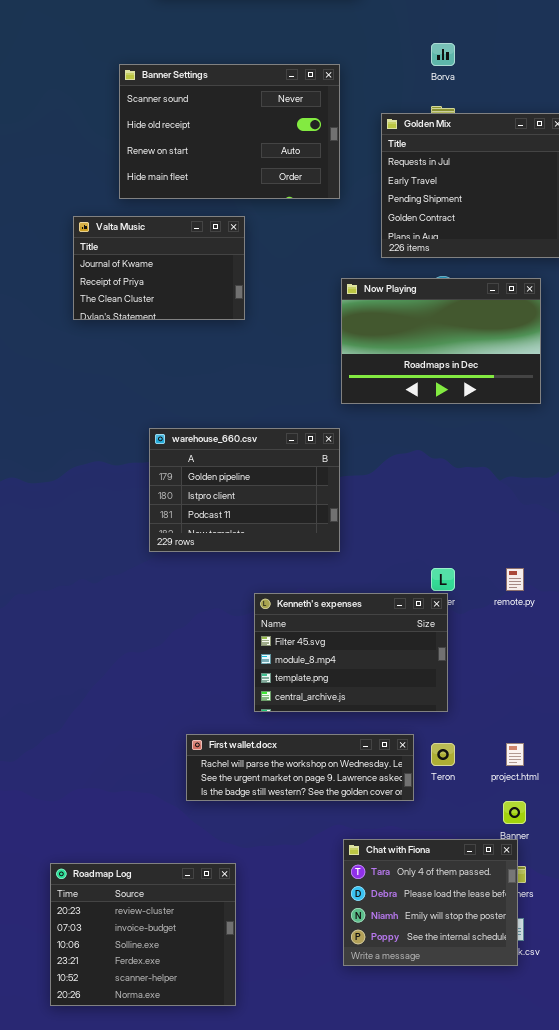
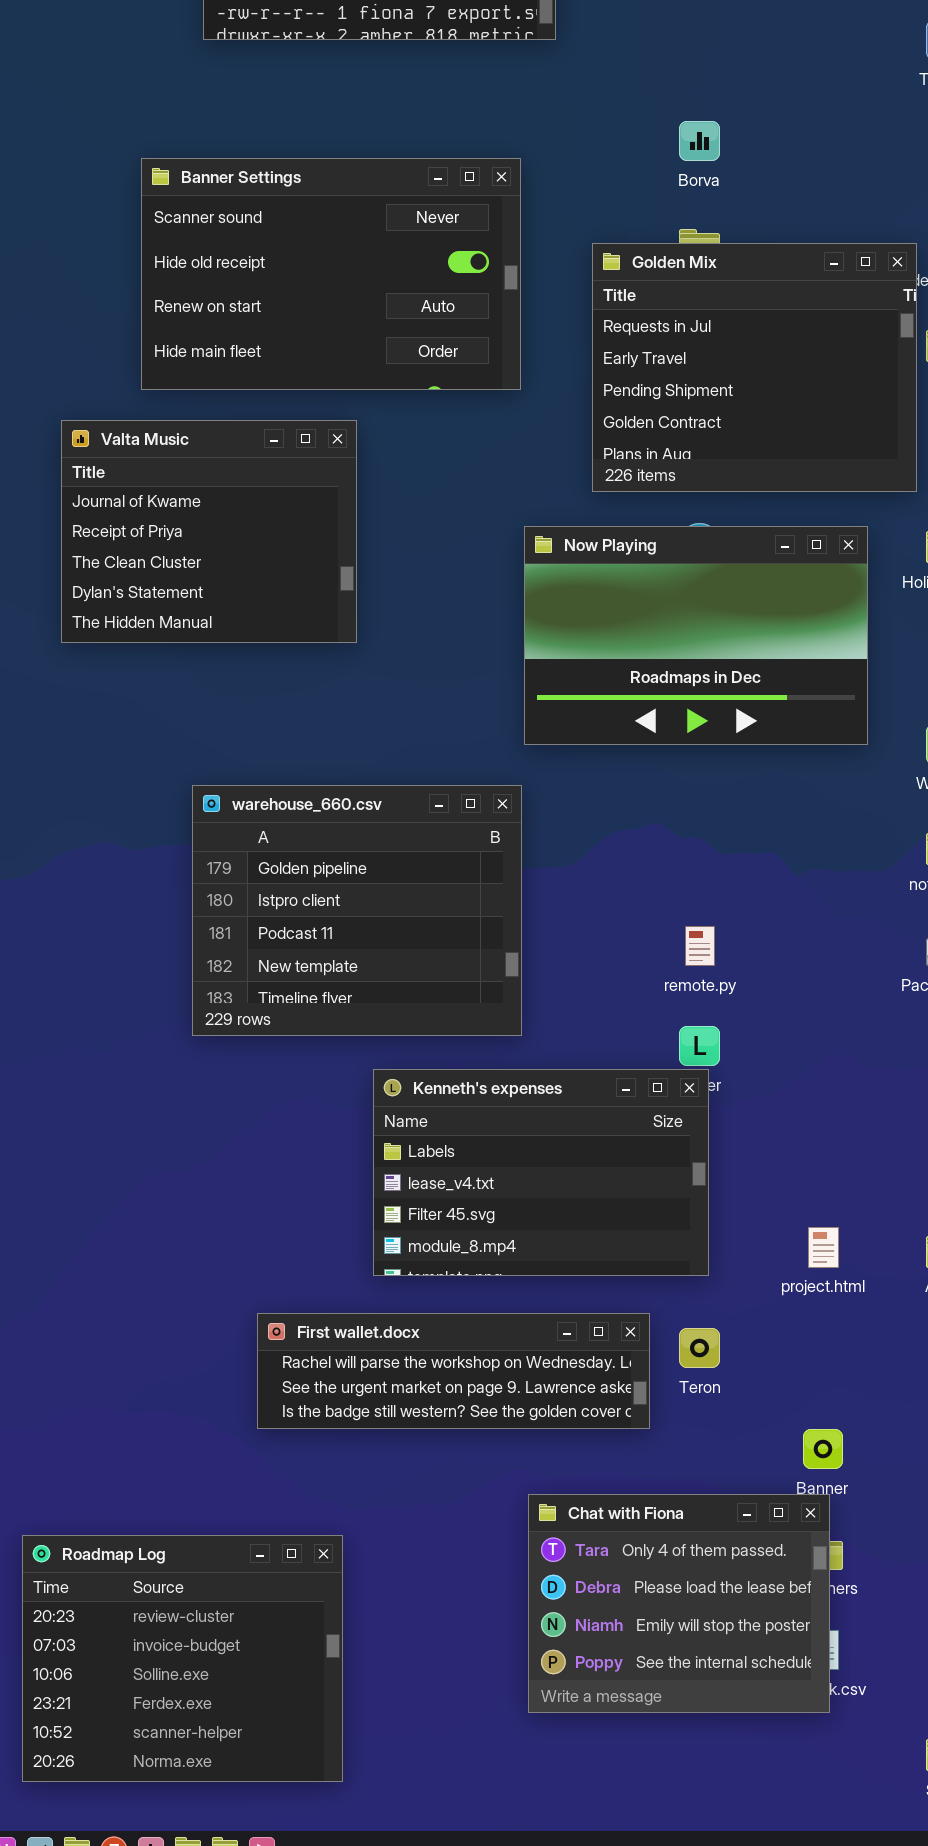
Valta Music: [73,216,245,320] -> [61,420,357,643], resized
warehouse_660.csv: [149,428,340,552] -> [192,785,522,1036], resized
remote.py: [506,568,524,591] -> [685,926,715,966], moved
Kenneth's expenses: [254,593,448,712] -> [373,1069,709,1276], scrolled up 2 rows
project.html: [506,743,524,766] -> [808,1227,839,1268], moved

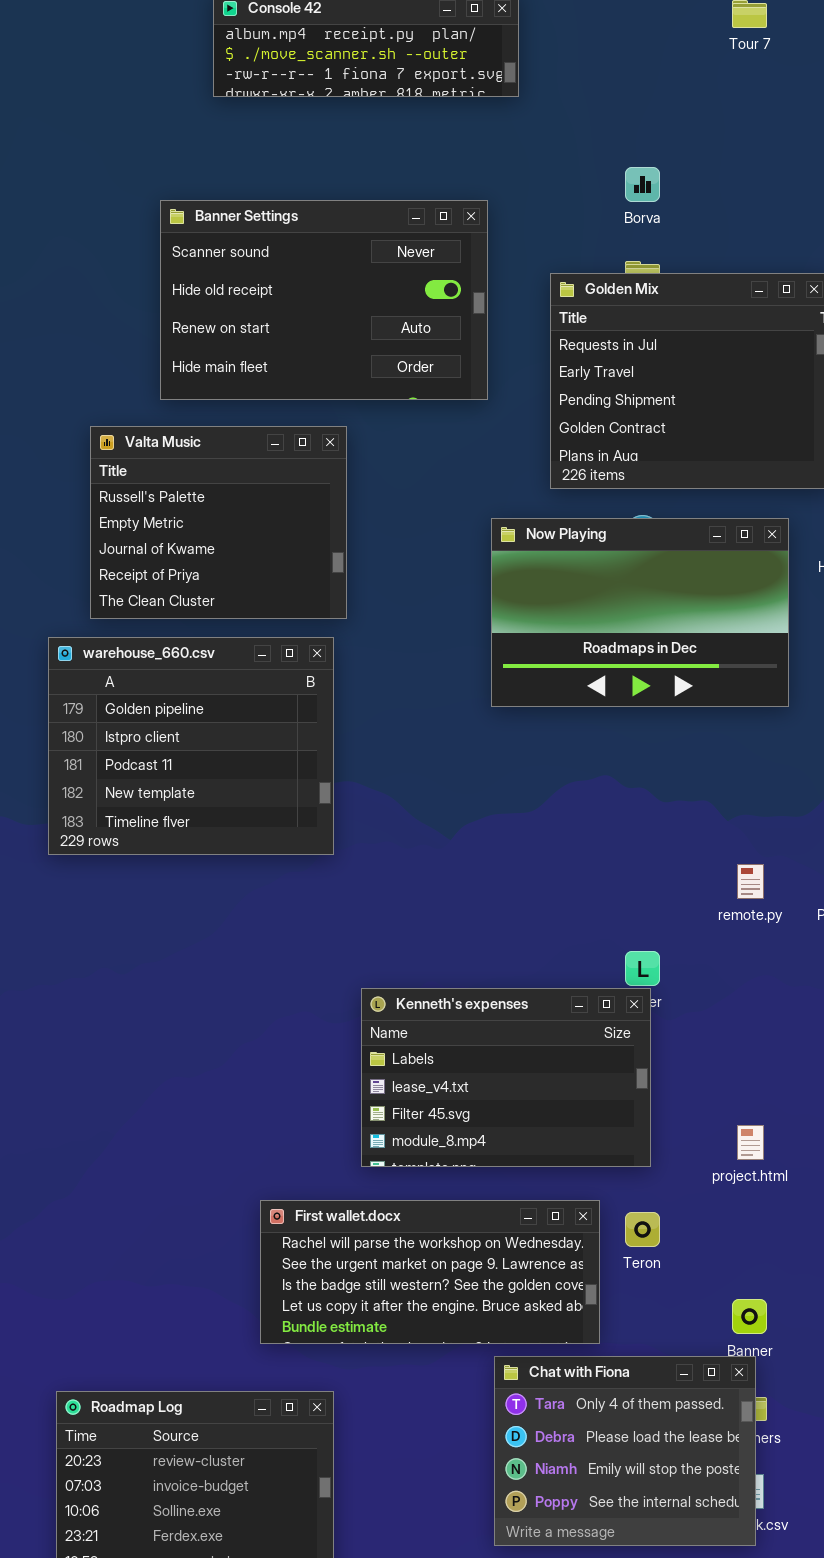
Valta Music: [61,420,357,643] -> [90,426,347,619], scrolled up 2 rows
warehouse_660.csv: [192,785,522,1036] -> [48,637,334,855], moved
remote.py: [685,926,715,966] -> [737,864,764,899], moved
First wallet.docx: [257,1313,650,1429] -> [260,1200,600,1344], resized

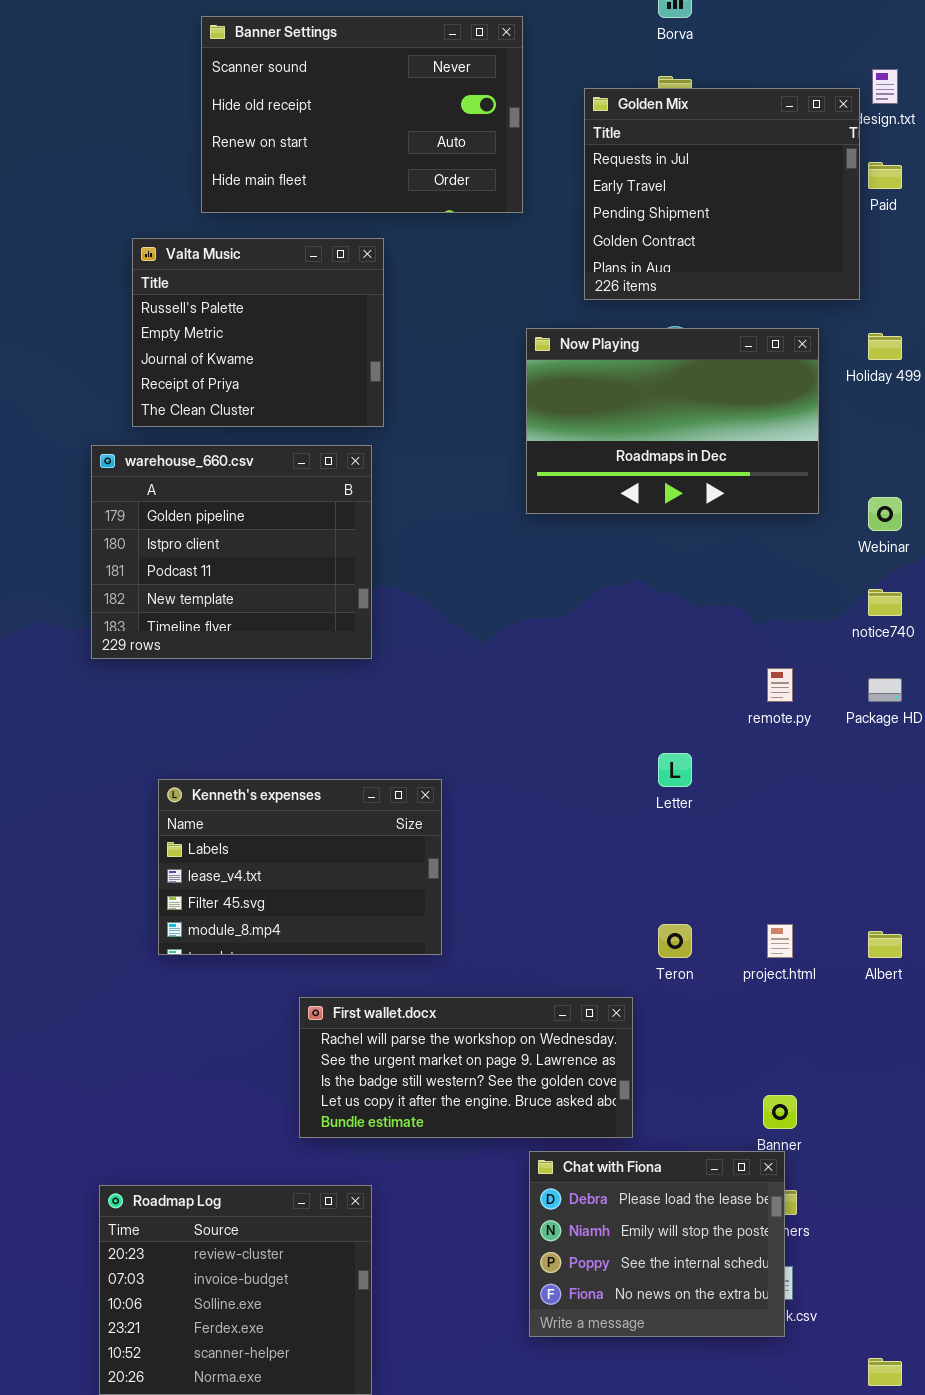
Kenneth's expenses: [361,988,651,1167] -> [158,779,442,955], moved
Teron: [625,1212,660,1247] -> [658,924,692,958], moved
Chat with Fiona: [494,1356,756,1546] -> [529,1151,785,1337], scrolled down 1 row

